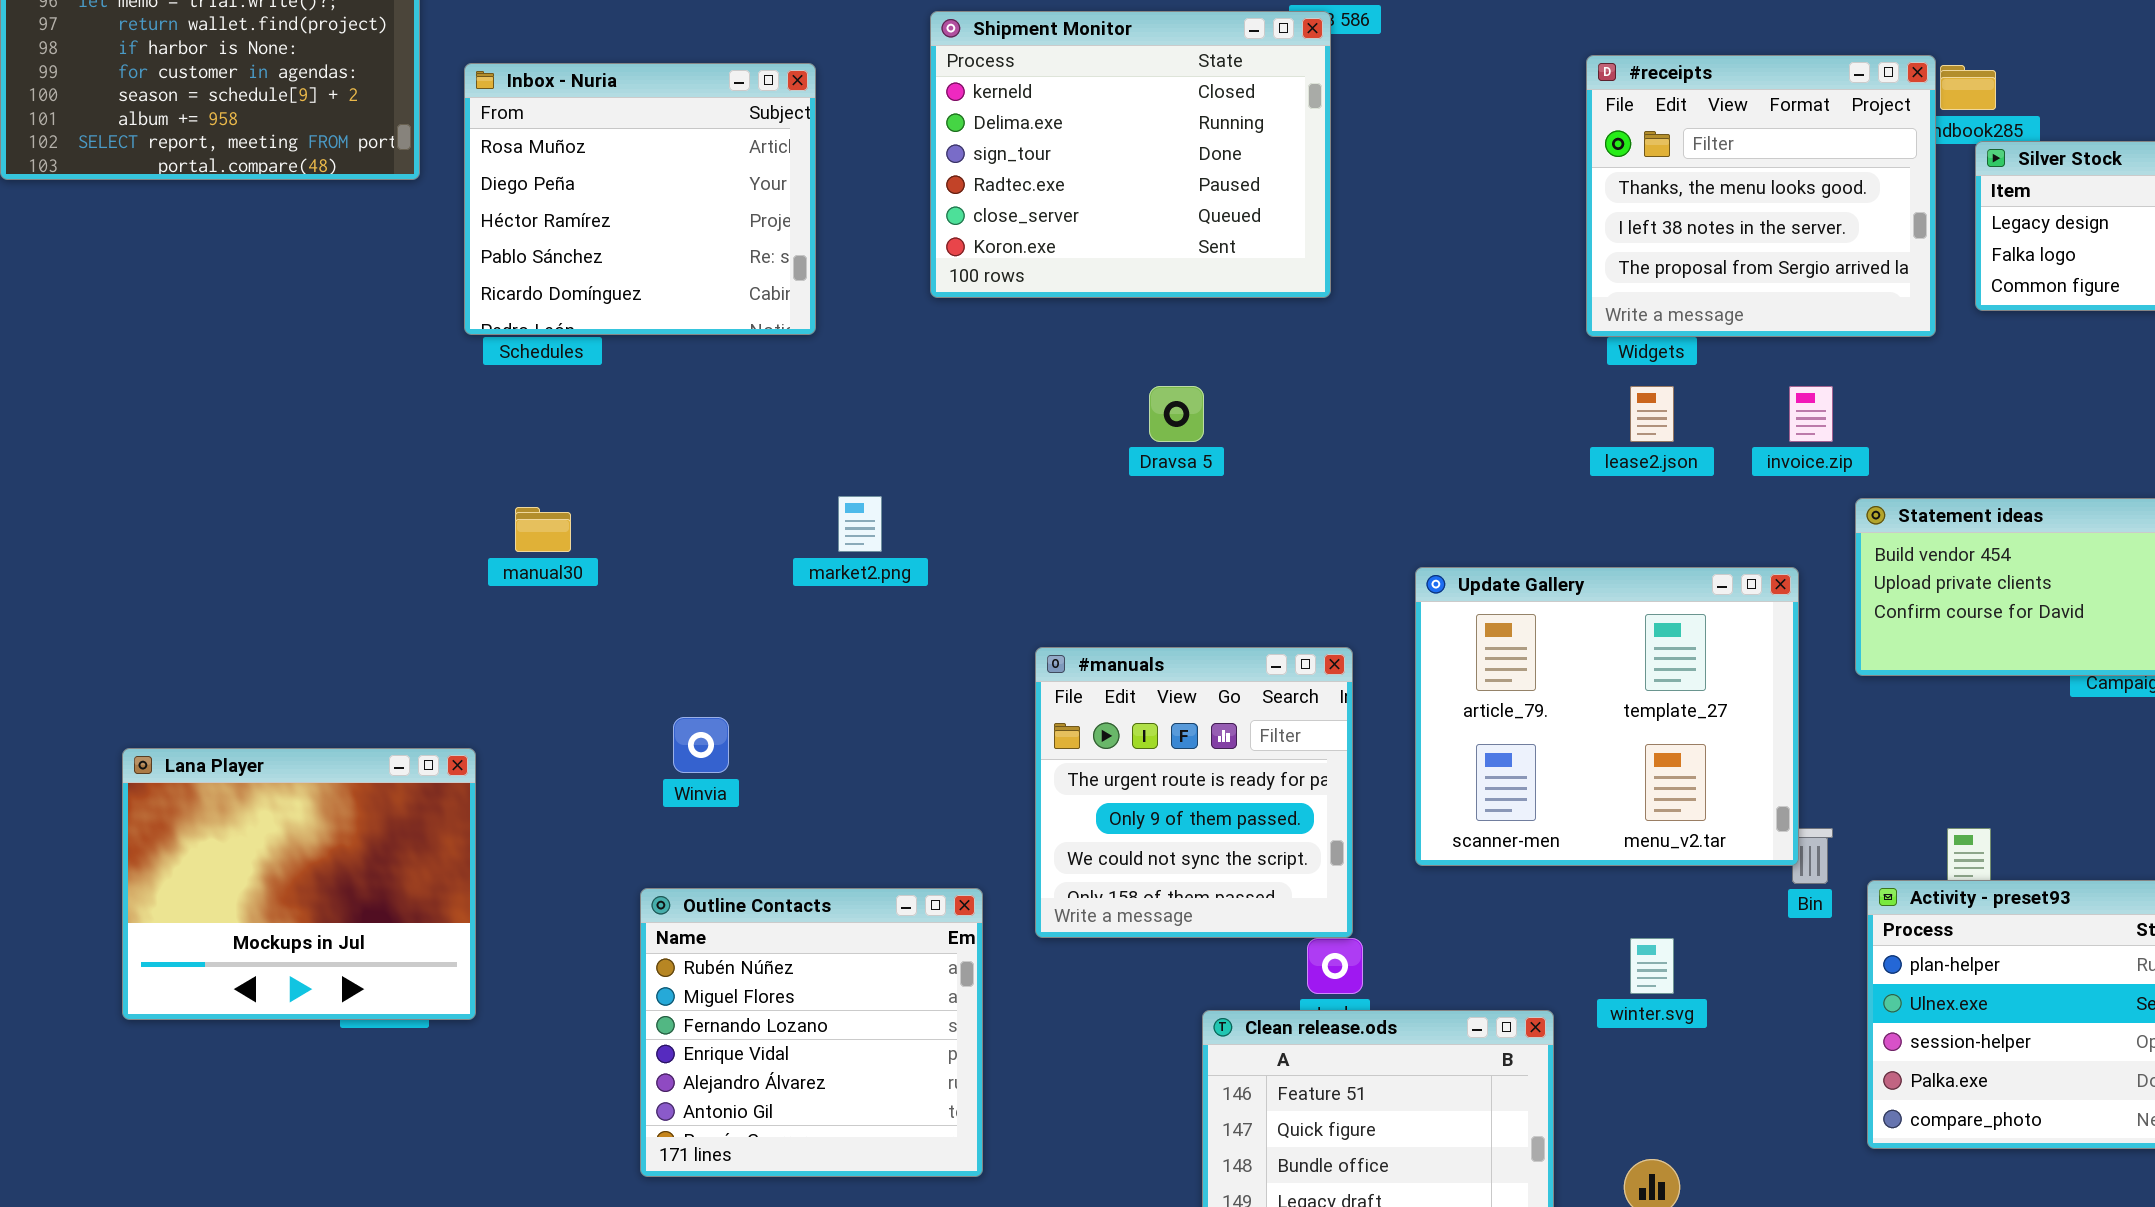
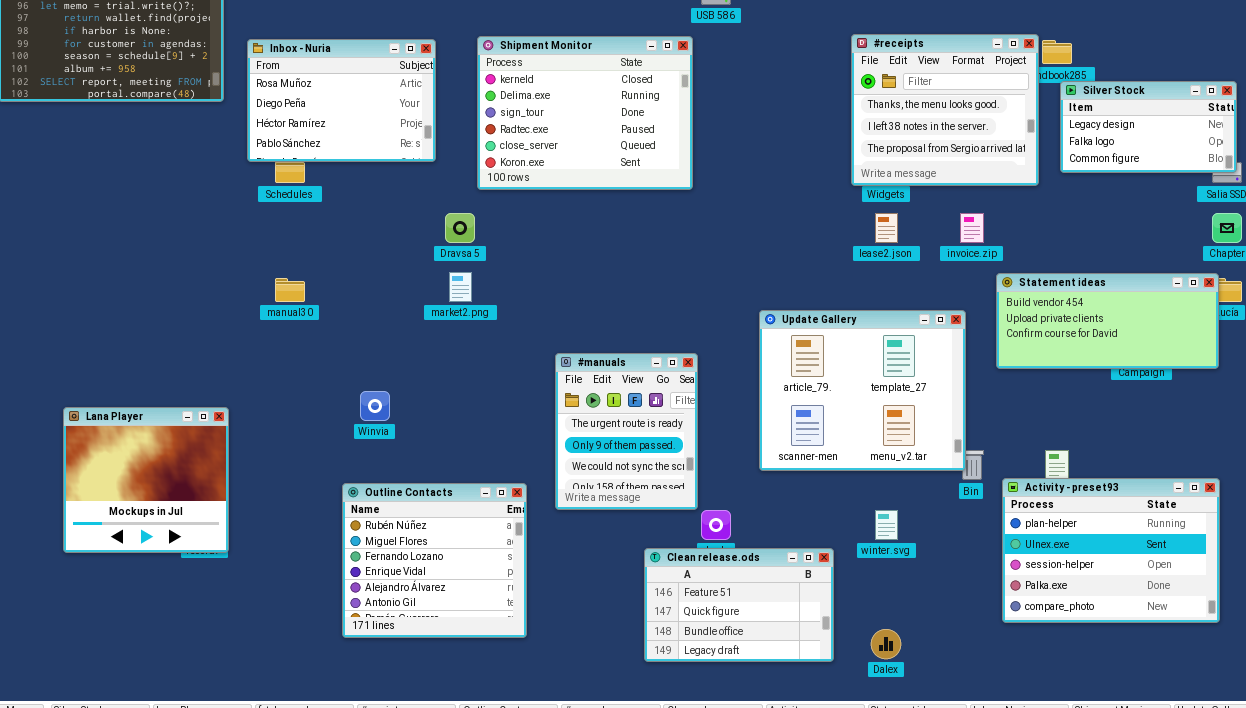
Shipment Monitor: [930,11,1331,298] -> [477,36,693,190], moved
Inbox - Nuria: [464,63,816,335] -> [247,39,436,162], resized
Dravsa 5: [1149,386,1204,442] -> [445,213,475,243], moved
#manuals: [1035,647,1353,938] -> [555,353,698,510], resized
Lana Player: [122,748,476,1020] -> [63,407,229,553], resized

